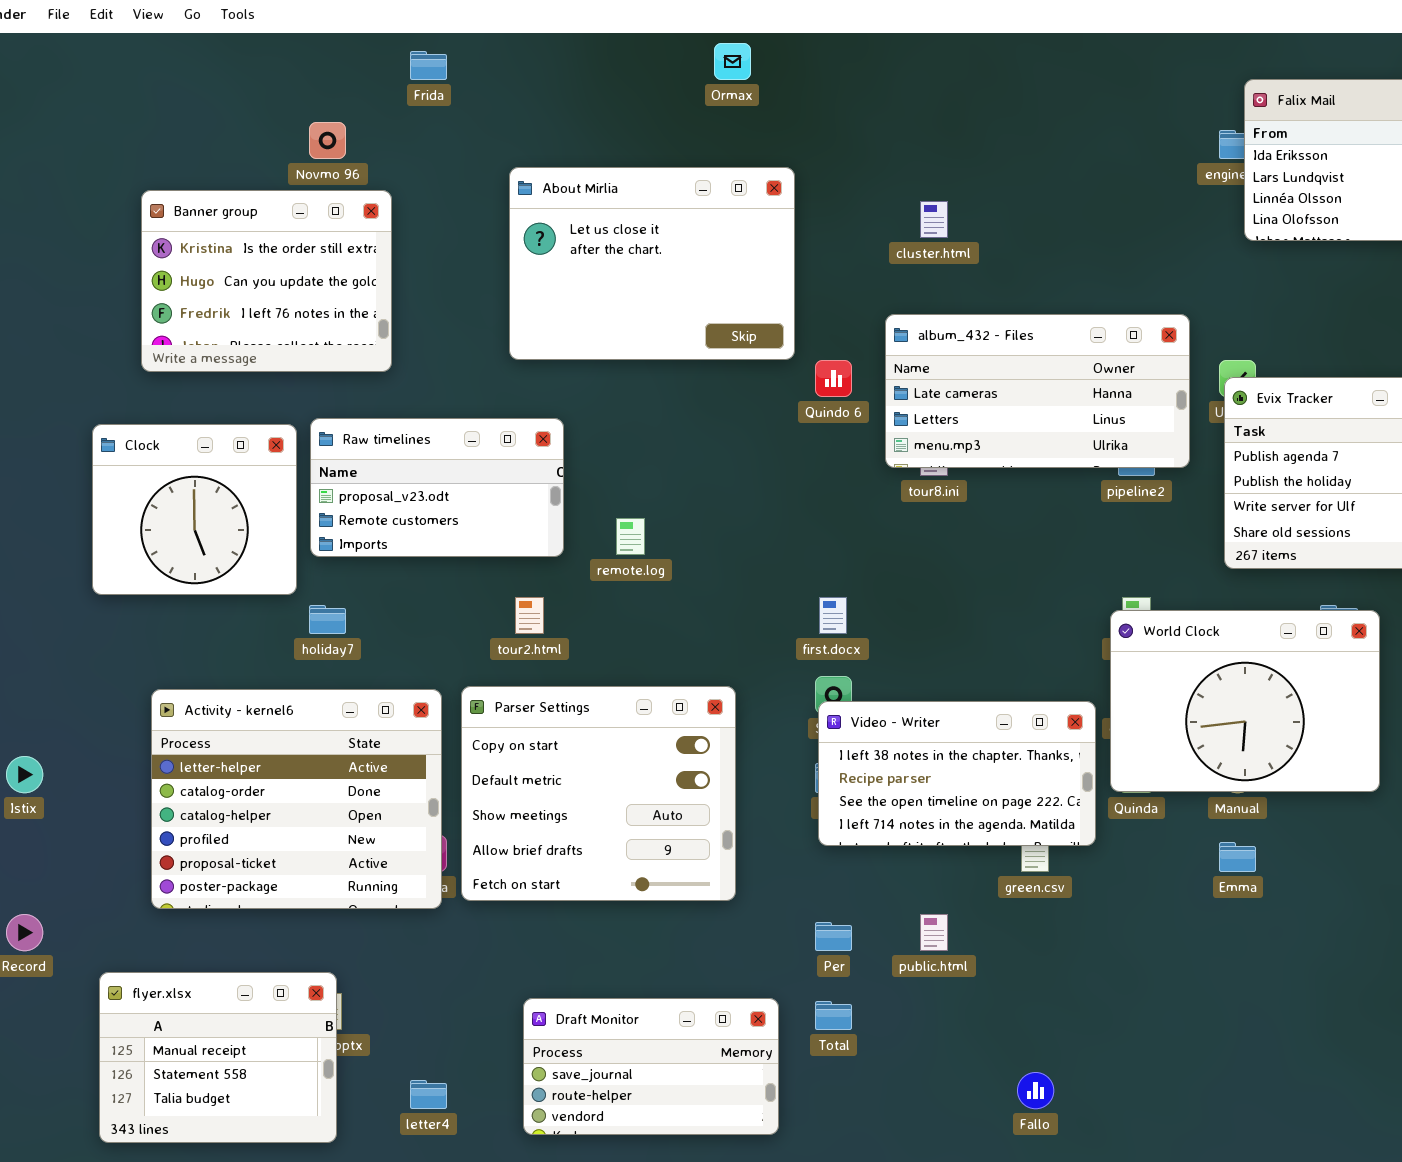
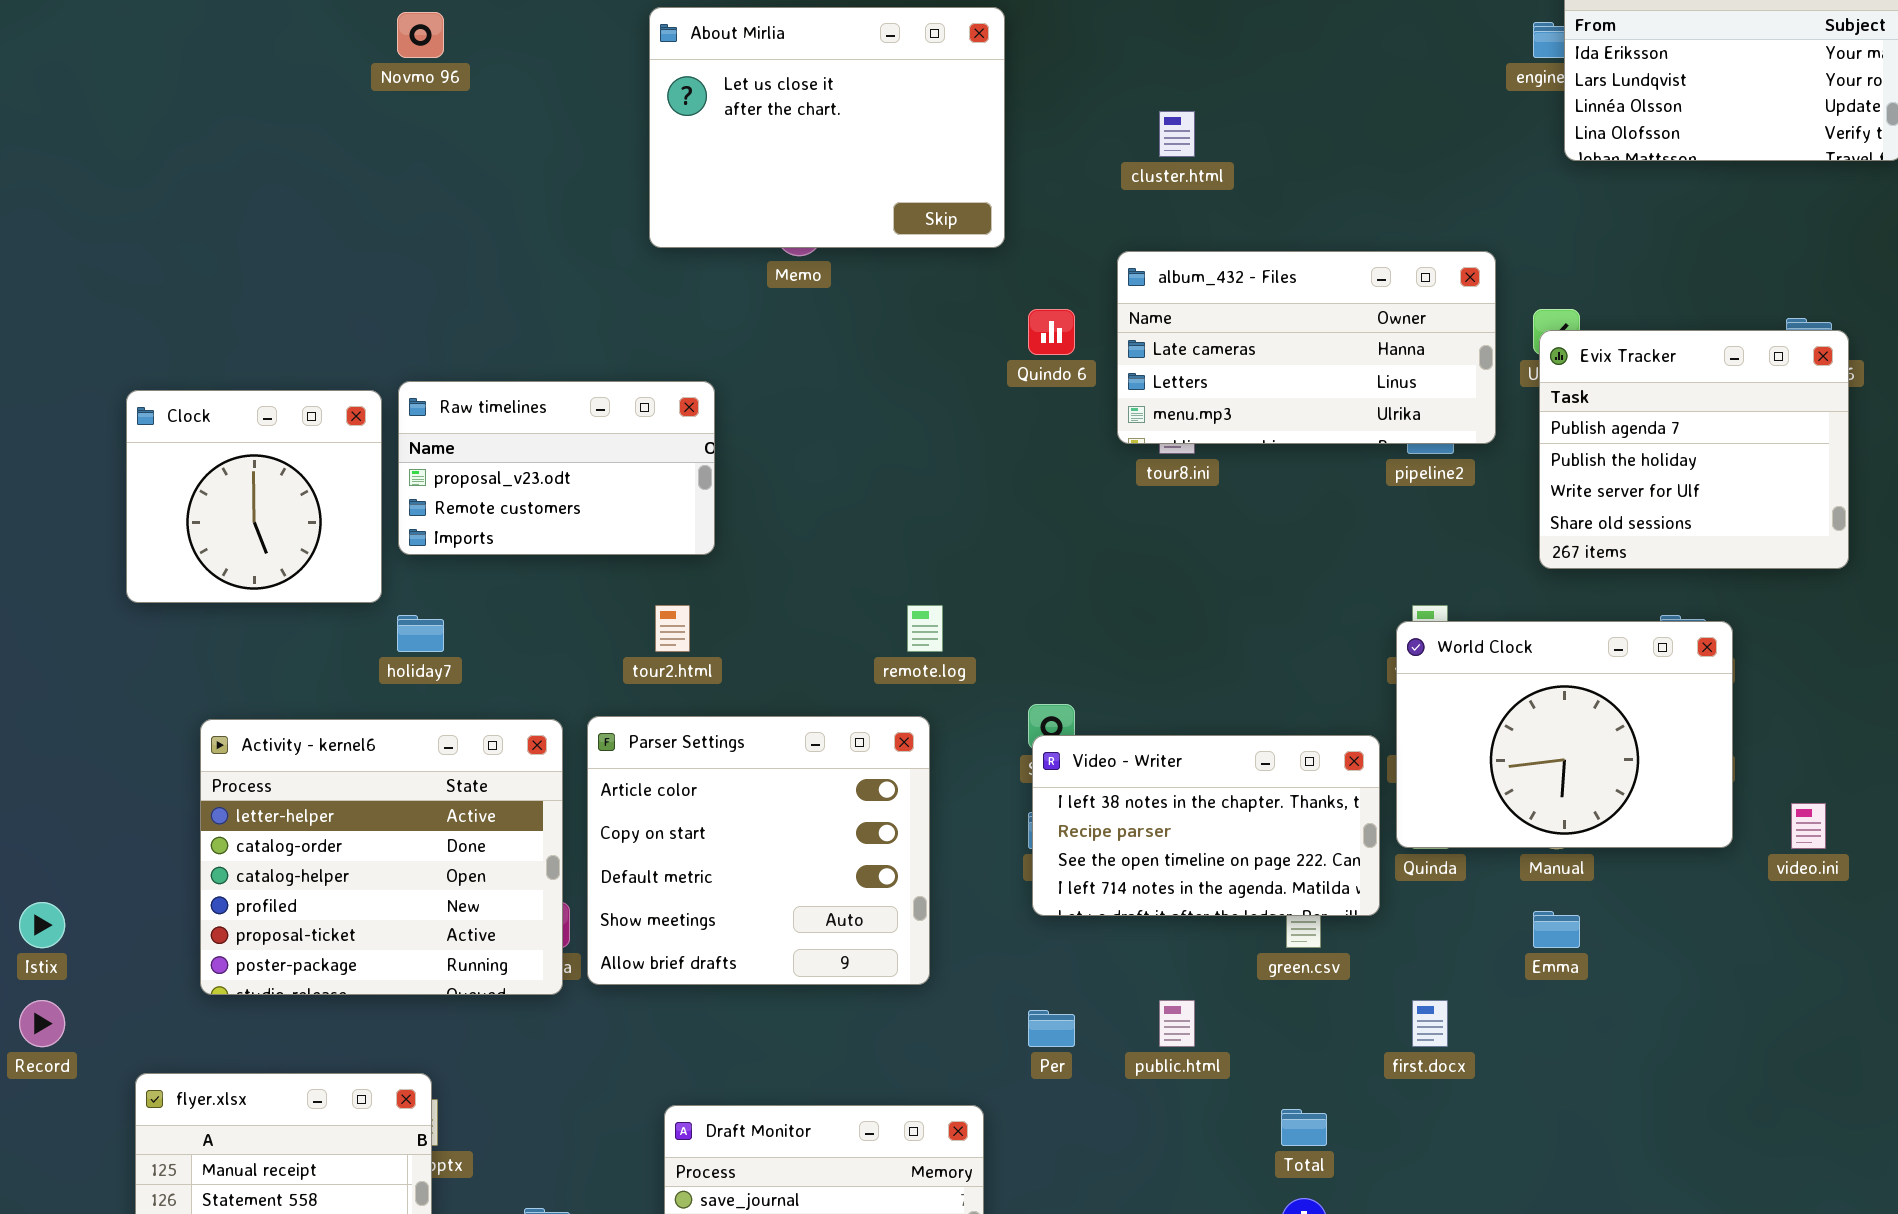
About Mirlia: [509,167,795,360] -> [649,7,1005,248], moved
Banner group: [141,190,392,372] -> none, closed
remote.log: [616,518,645,555] -> [907,605,943,652], moved
first.docx: [819,597,847,634] -> [1412,1000,1448,1047], moved
Parser Settings: [461,686,736,901] -> [587,716,930,985], scrolled up 1 row
Istix: [6,756,43,793] -> [19,902,65,948], moved
Total: [815,1001,852,1030] -> [1281,1109,1327,1146], moved

